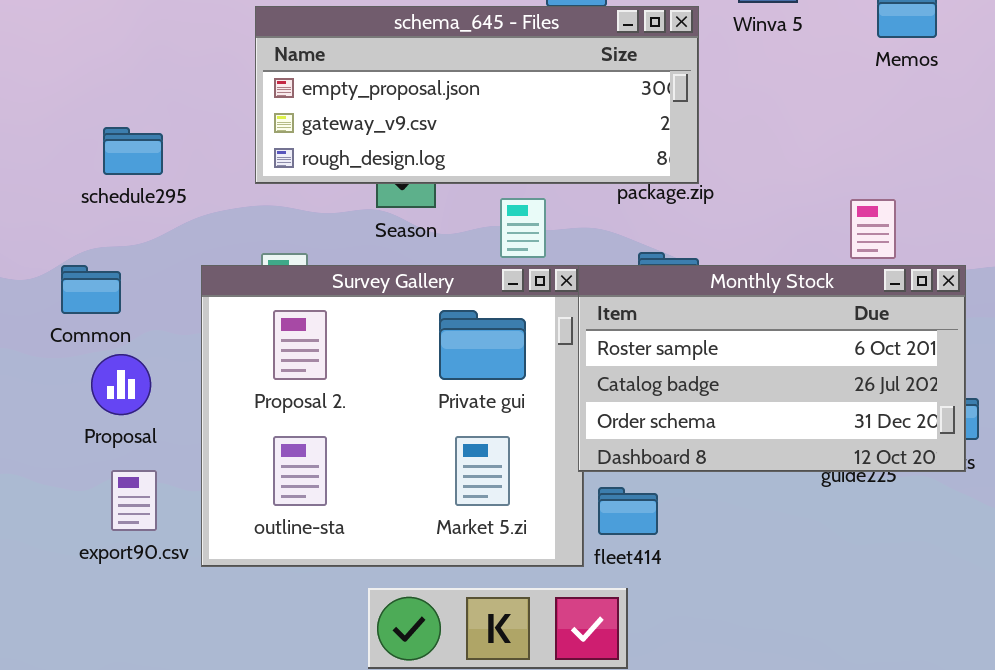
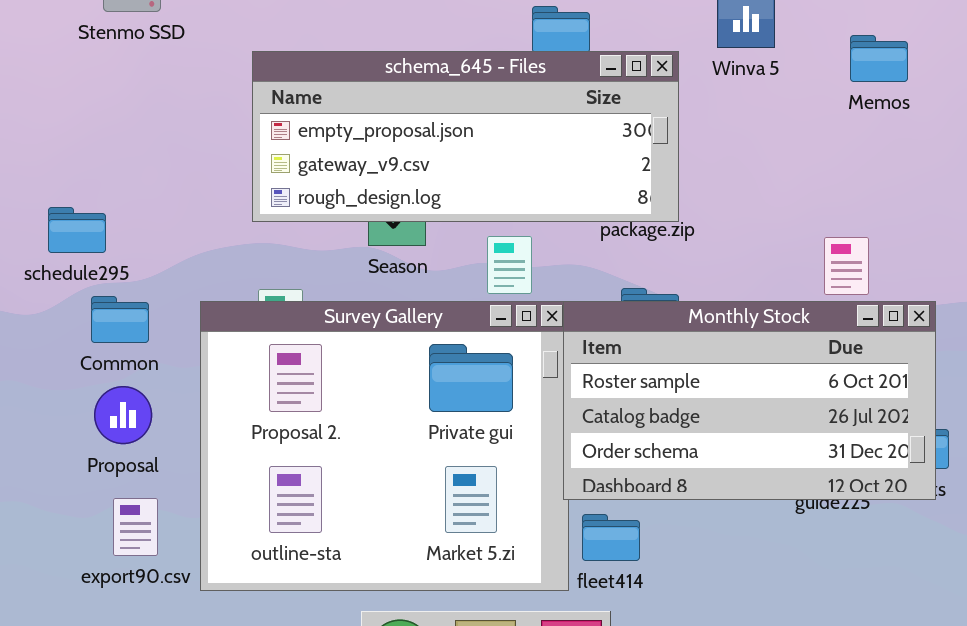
schedule295: [103,127,163,175] -> [48,207,106,253], moved
Common: [61,265,121,314] -> [91,296,149,343], moved

